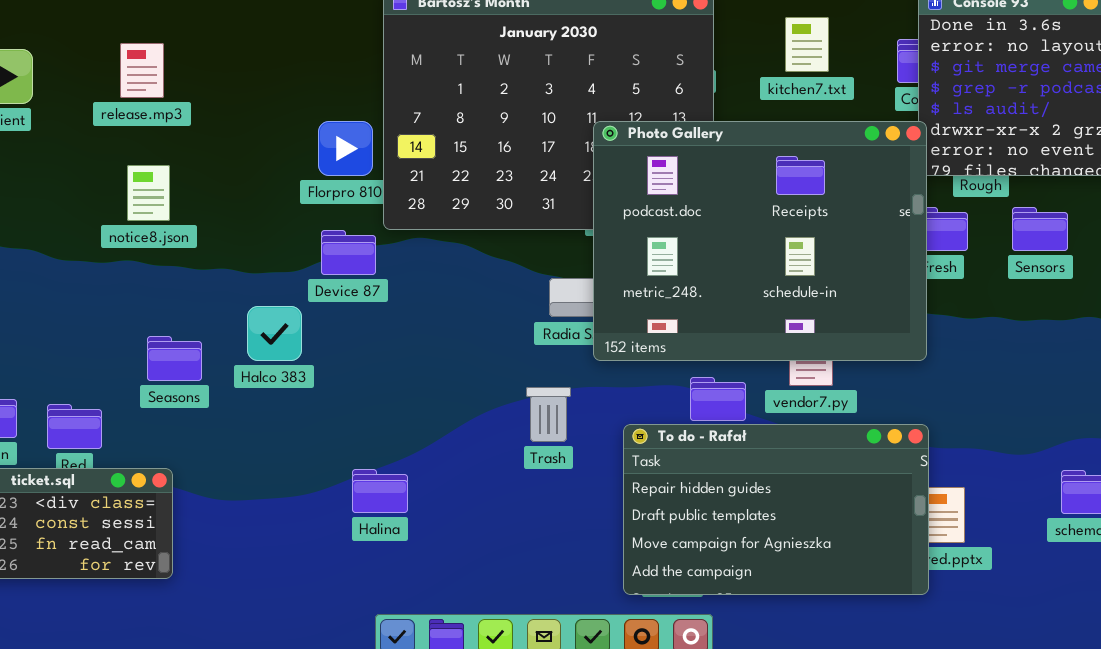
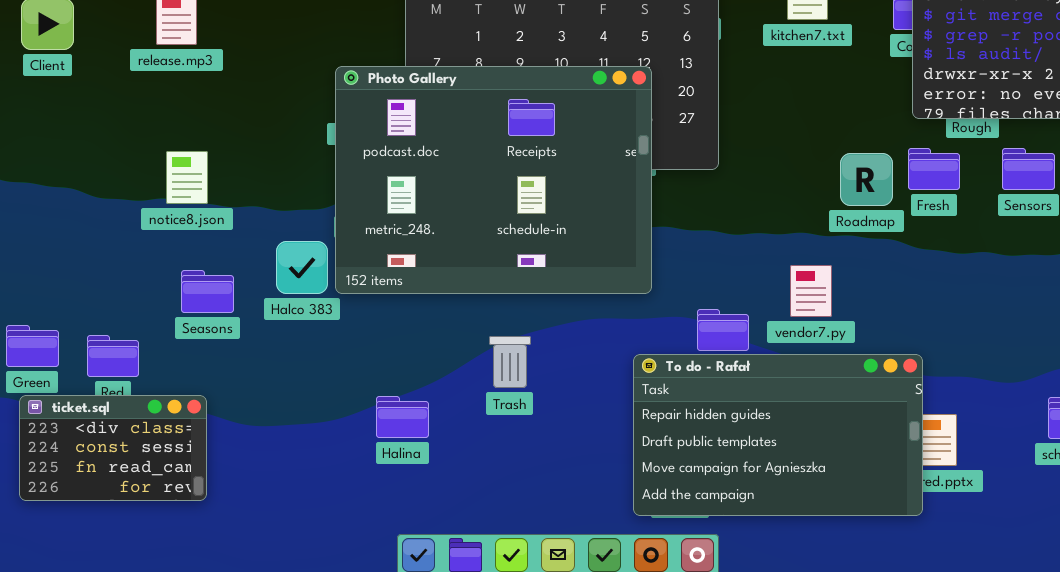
Photo Gallery: [593,121,927,361] -> [335,66,652,294], moved
notice8.json: [127,165,170,221] -> [166,151,208,204], moved
Trash: [526,387,571,442] -> [489,336,531,388], moved

